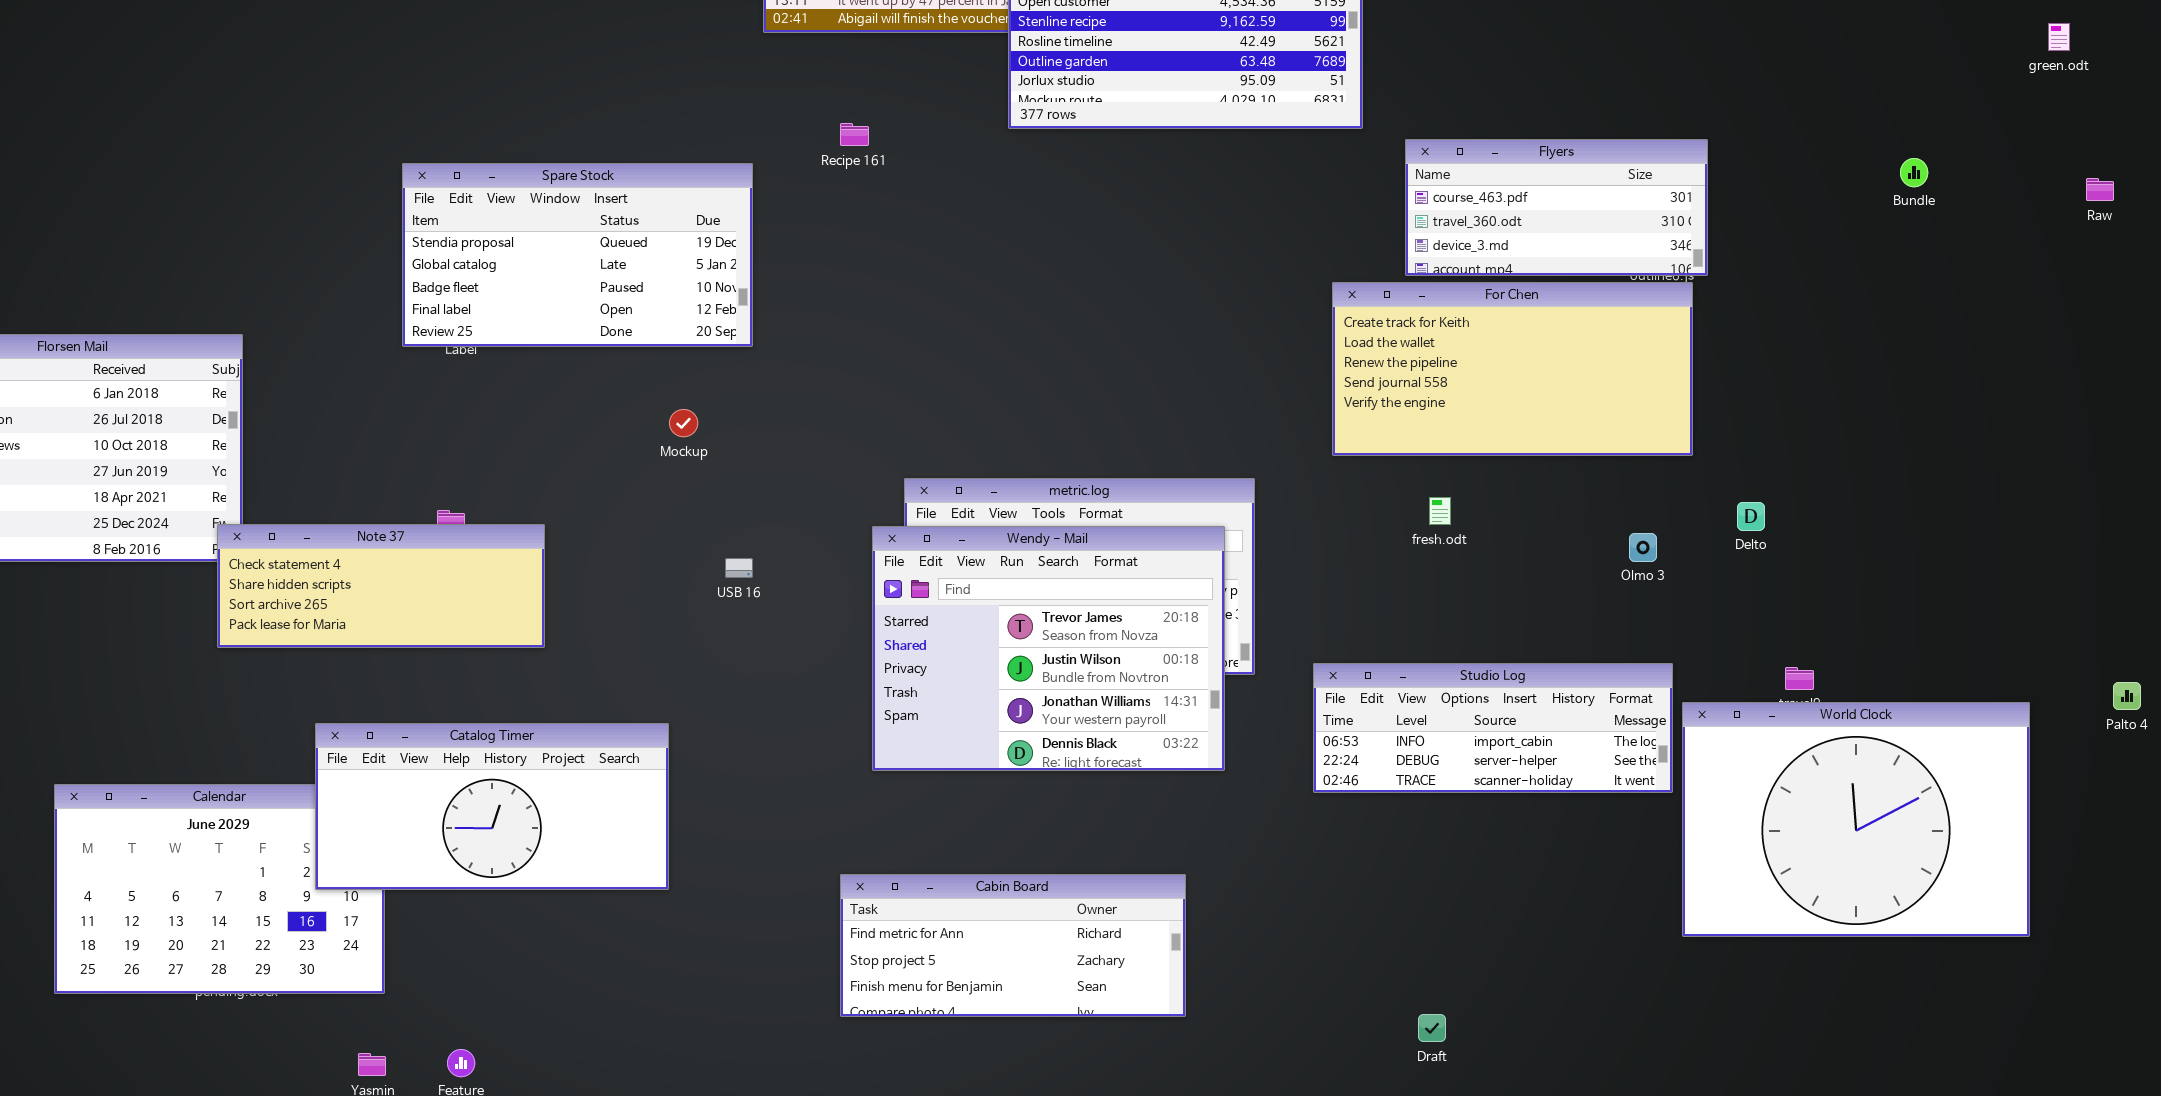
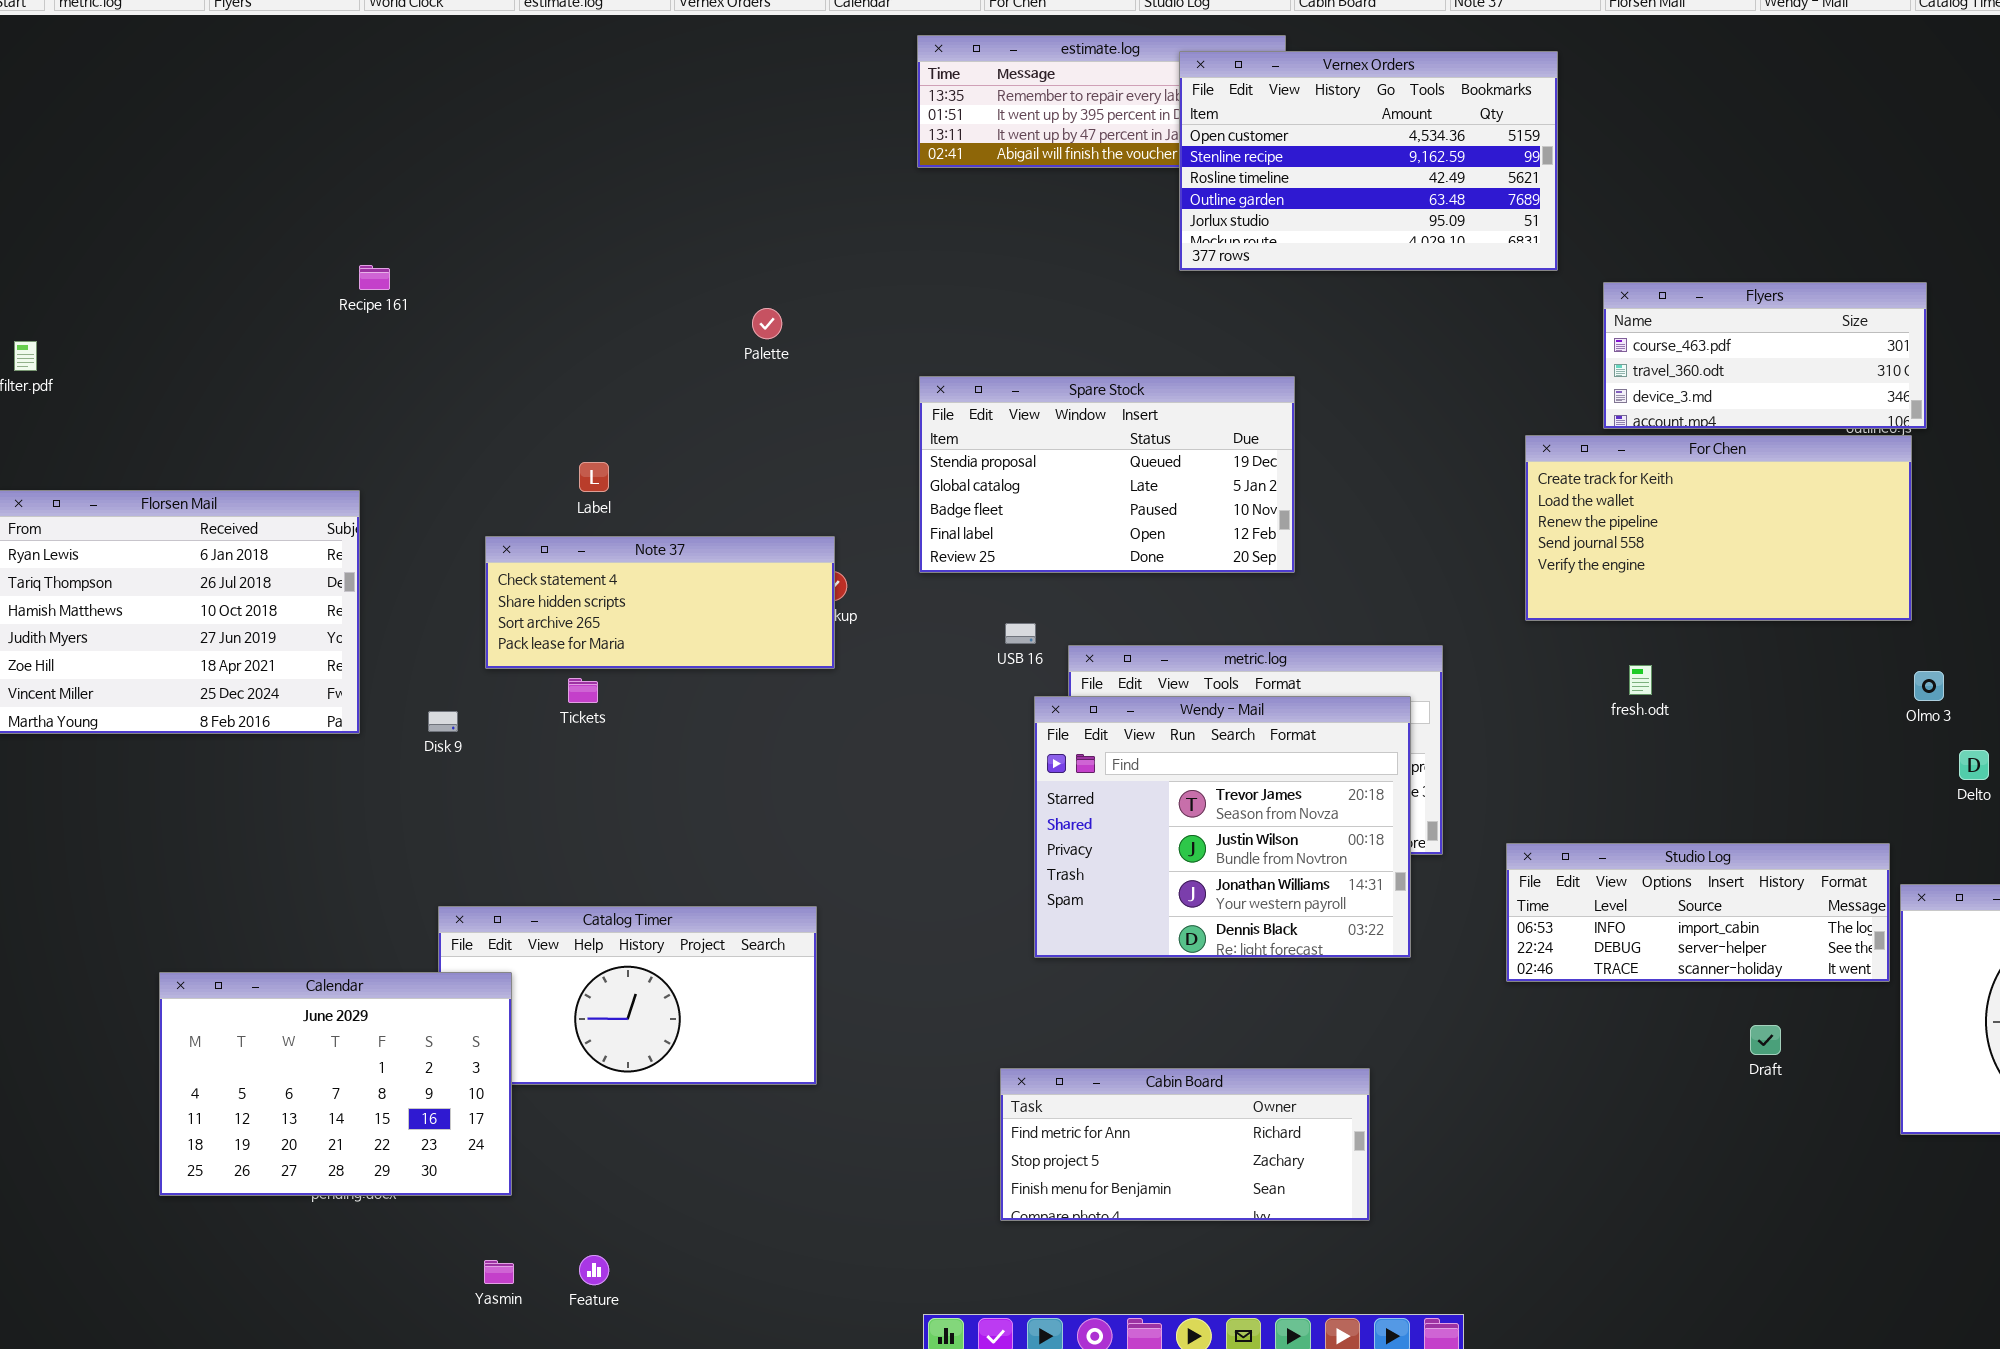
Recipe 161: [840,123,869,146] -> [359,265,390,290], moved
Spare Stock: [402,163,753,347] -> [919,376,1295,573], moved
Delto: [1737,502,1765,531] -> [1959,750,1989,780], moved
Note 37: [217,524,545,648] -> [485,536,835,669], moved
Olmo 3: [1629,533,1657,562] -> [1914,671,1944,701], moved
USB 16: [725,558,753,578] -> [1005,623,1036,644], moved
Calendar: [54,784,385,994] -> [159,972,512,1196], raised
Draft: [1418,1014,1446,1042] -> [1750,1025,1781,1055], moved

